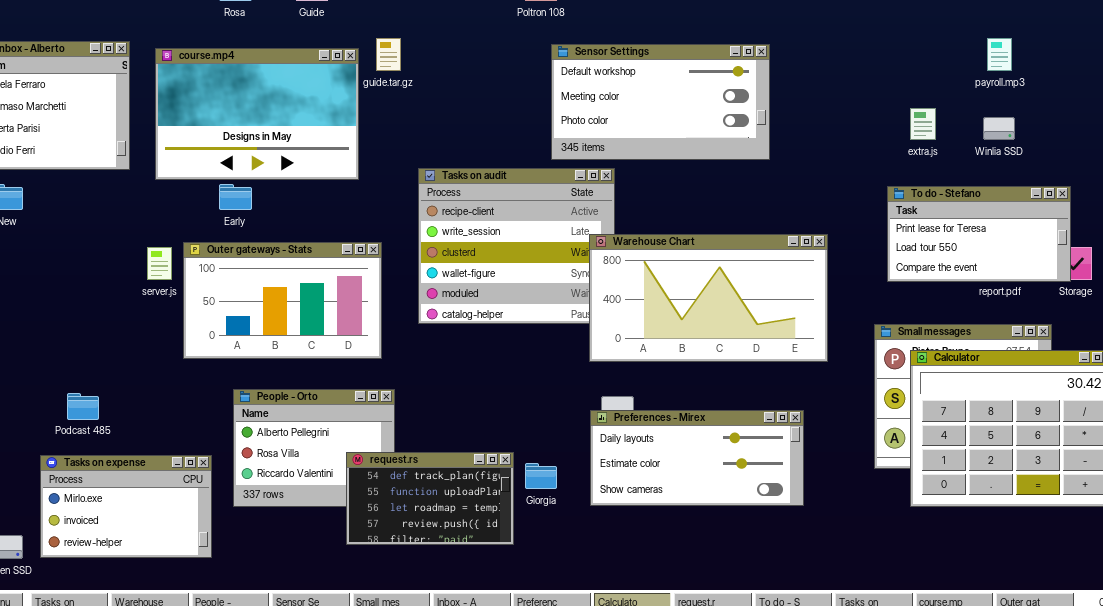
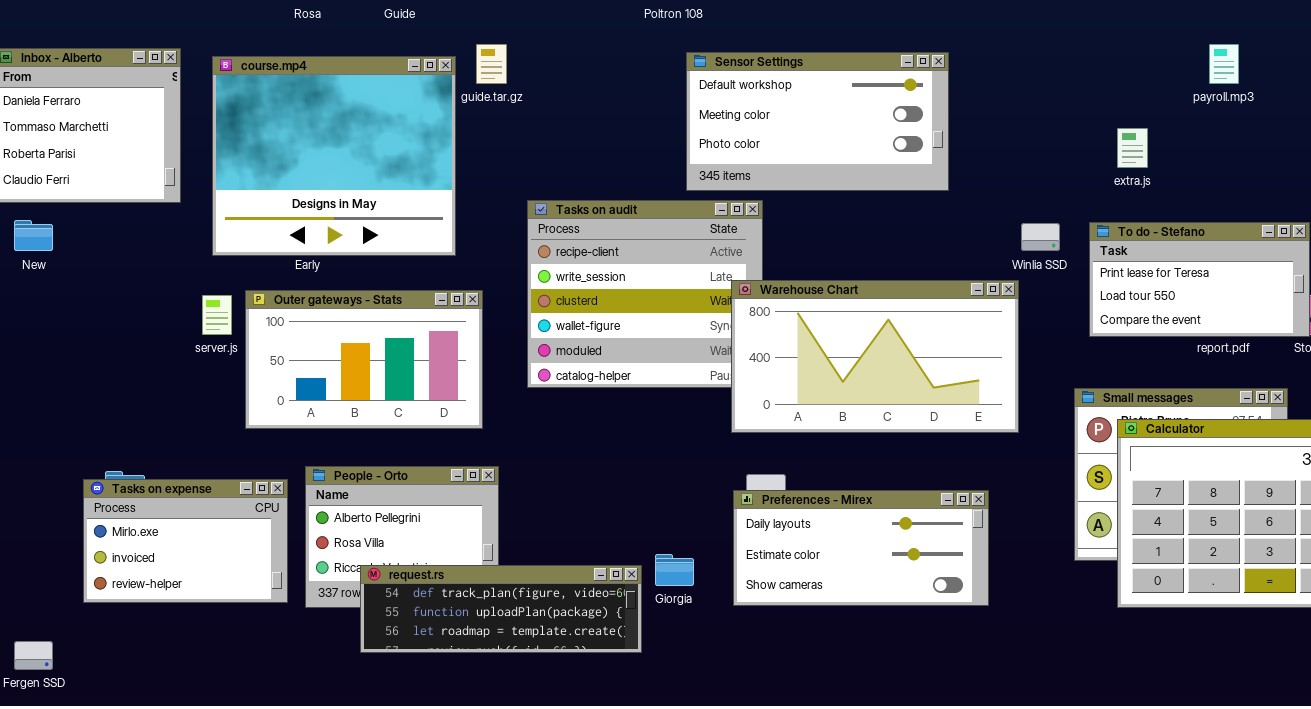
course.mp4: [155,48,359,180] -> [212,56,456,256], resized
Winlia SSD: [983,117,1015,140] -> [1021,223,1060,251], moved
request.rs: [346,452,514,545] -> [360,565,642,653], resized
Tasks on expense: [40,455,212,558] -> [83,479,288,603], moved

